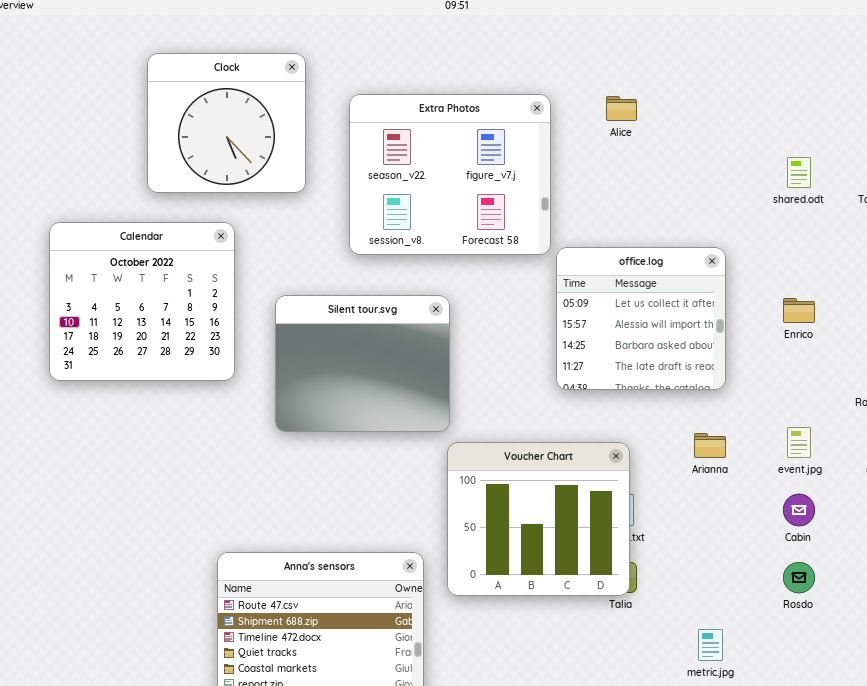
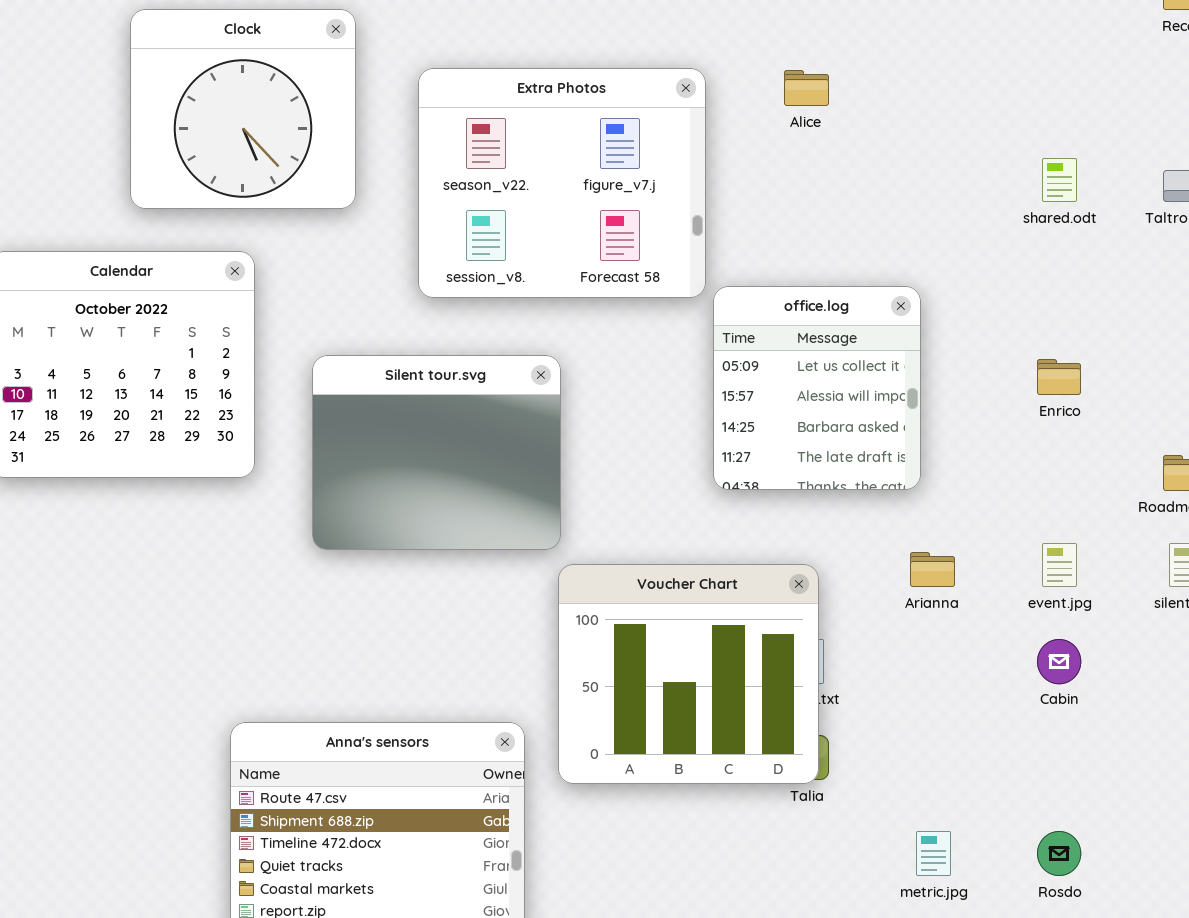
office.log: [556,247,726,390] -> [713,286,921,490], resized
Rosdo: [783,562,815,593] -> [1037,831,1081,876], moved

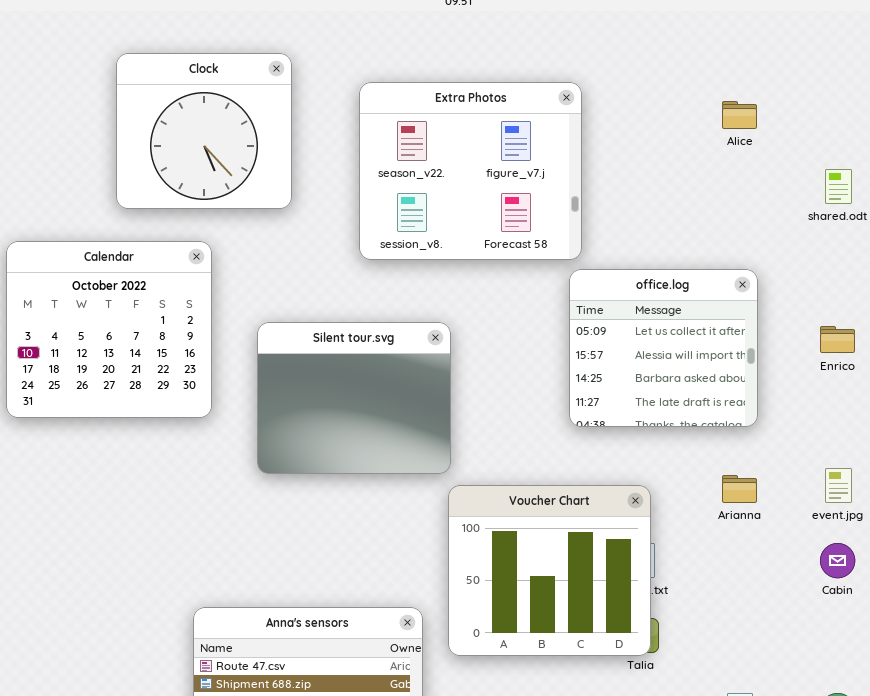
Extra Photos: [418,68,706,298] -> [359,82,582,260], moved
Alice: [784,70,829,106] -> [722,101,757,129], moved
office.log: [713,286,921,490] -> [569,269,758,427], resized

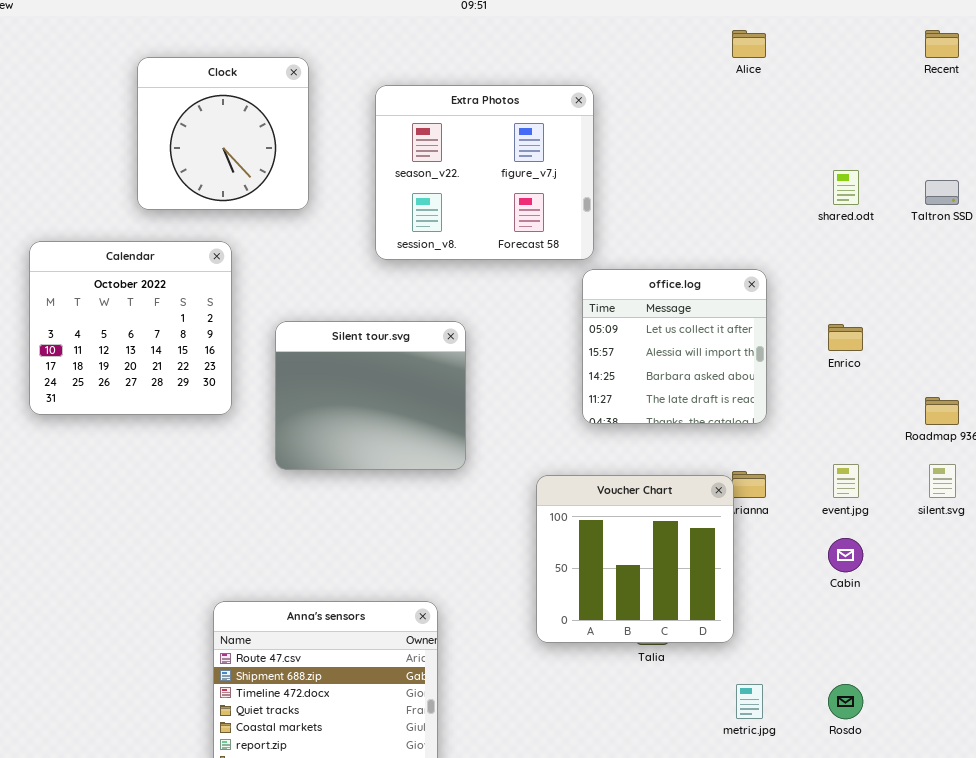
Alice: [722,101,757,129] -> [732,30,766,58], moved
Voucher Chart: [448,485,651,656] -> [536,475,734,643], moved

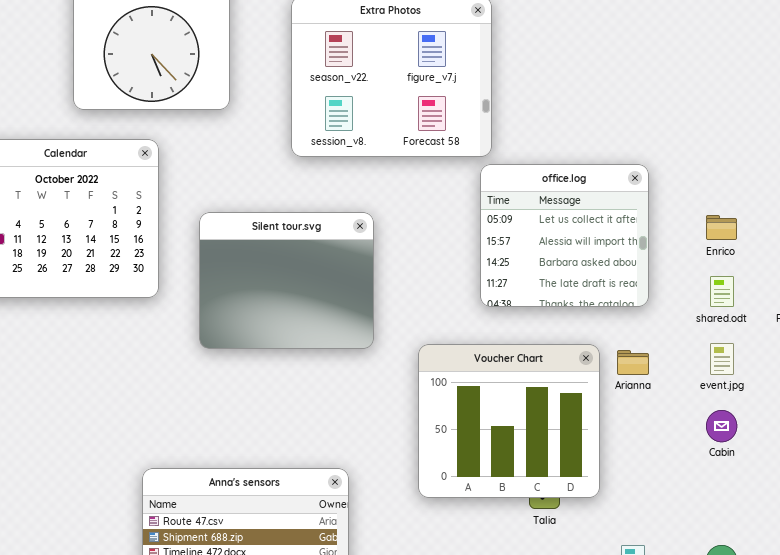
shared.odt: [833,170,859,205] -> [710,276,734,307], moved
Voucher Chart: [536,475,734,643] -> [418,344,600,498], moved

